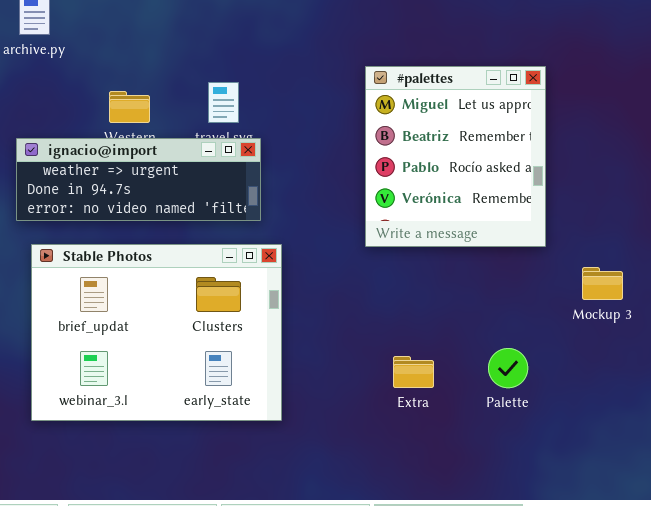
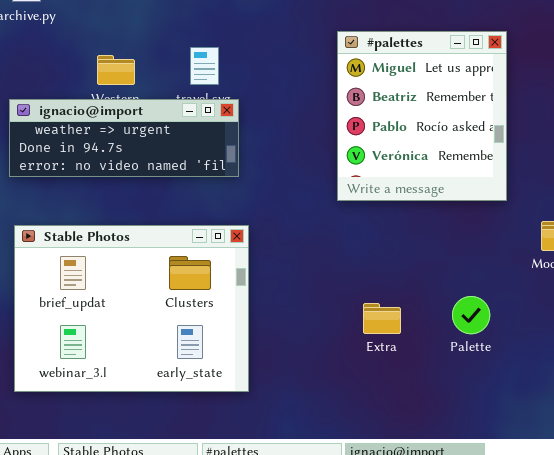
Stable Photos: [31,244,282,421] -> [14,225,249,392], moved

